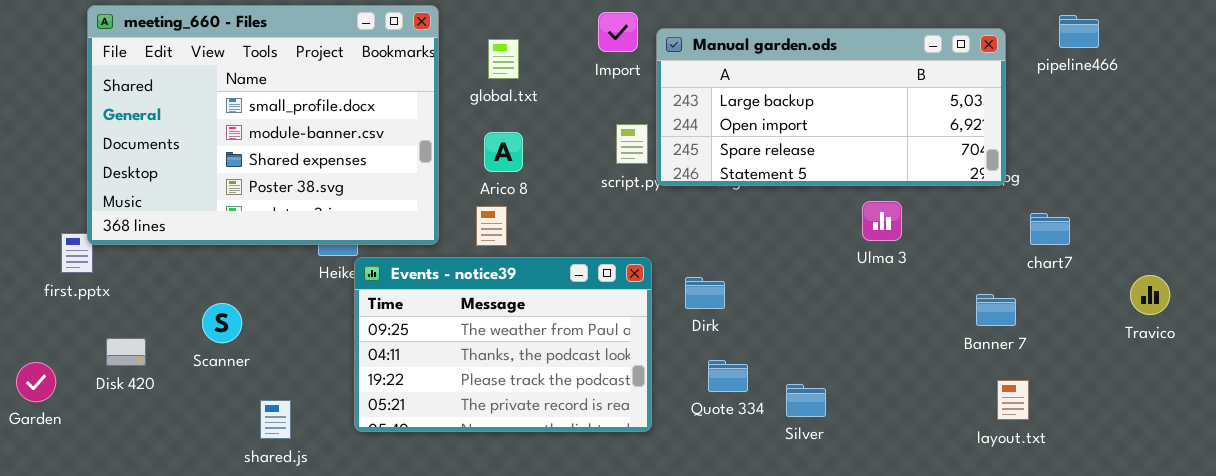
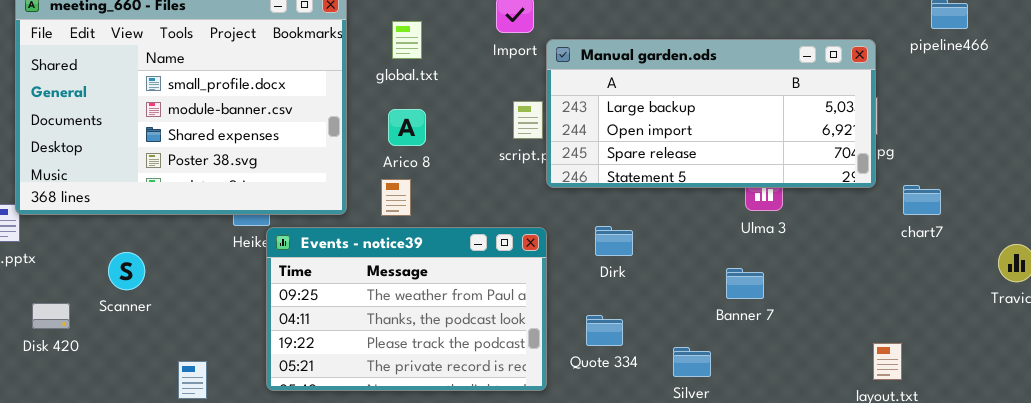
Manual garden.ods: [656,28,1006,186] -> [546,39,876,188], moved
Dirk: [685,277,725,309] -> [595,226,633,256], moved
Banner 7: [976,294,1016,326] -> [726,268,764,299], moved
Scanner: [202,303,242,343] -> [108,252,145,290], moved
Quote 334: [708,360,748,392] -> [586,315,623,346], moved

